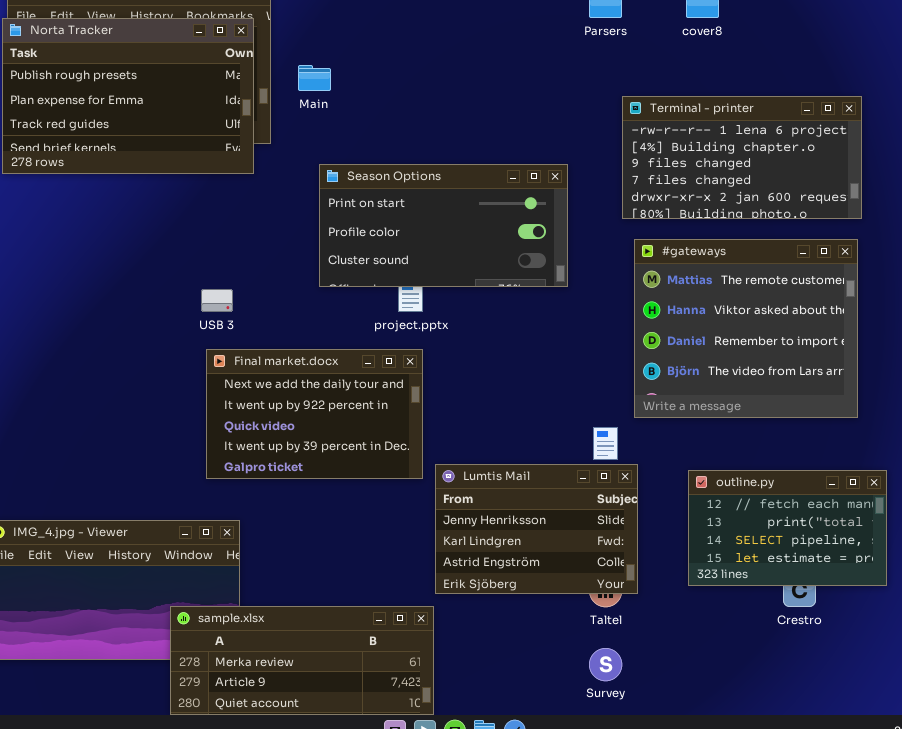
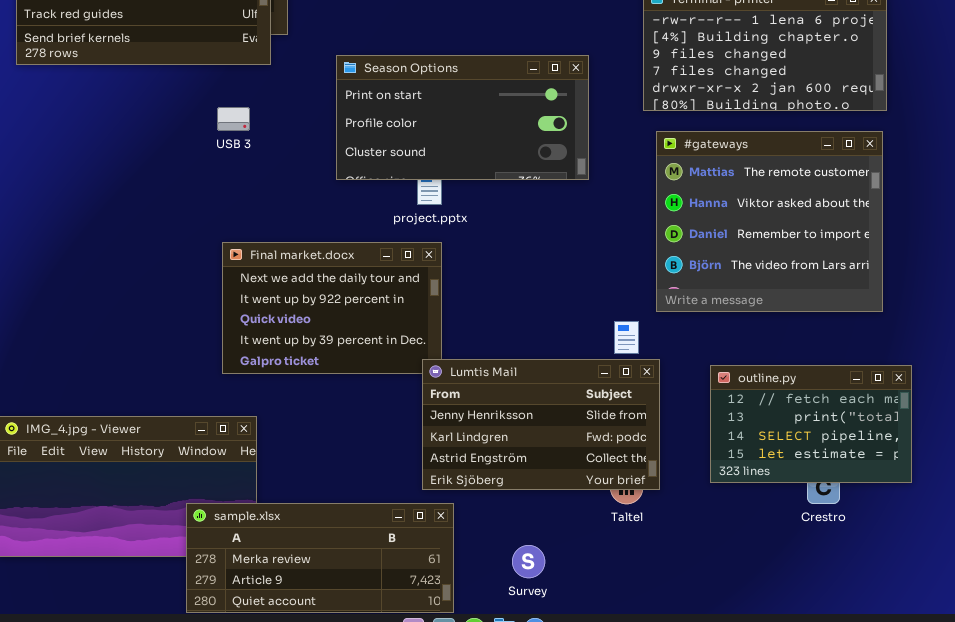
USB 3: [201,289,233,312] -> [217,107,250,131], moved
Lumtis Mail: [435,464,638,594] -> [422,359,660,490], resized
Survey: [589,648,622,681] -> [512,545,545,578], moved

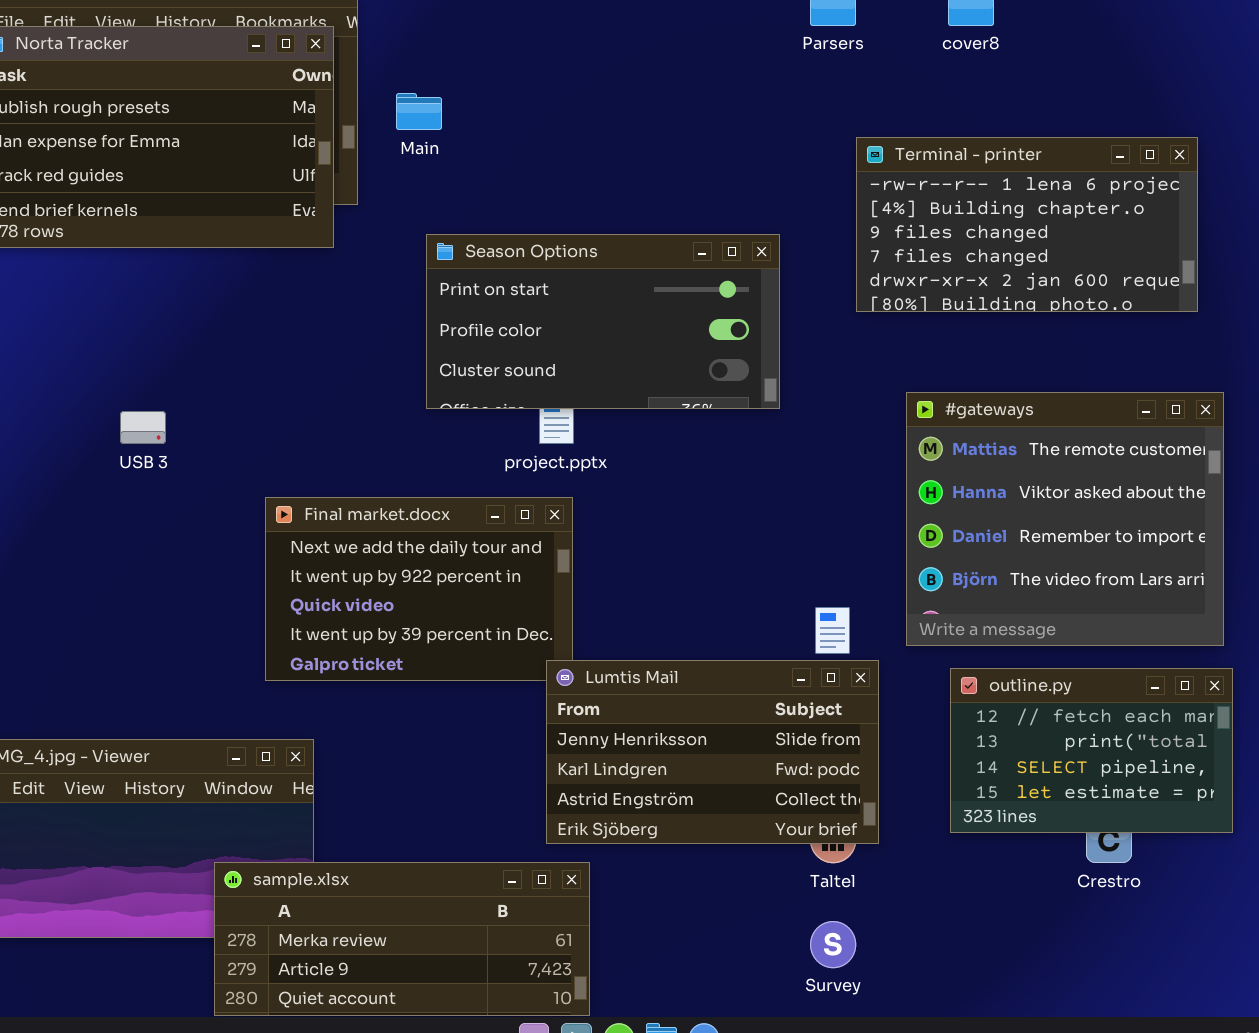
USB 3: [217,107,250,131] -> [120,411,166,444], moved
#gateways: [656,131,883,312] -> [906,392,1224,646], moved
Survey: [512,545,545,578] -> [810,921,856,968], moved

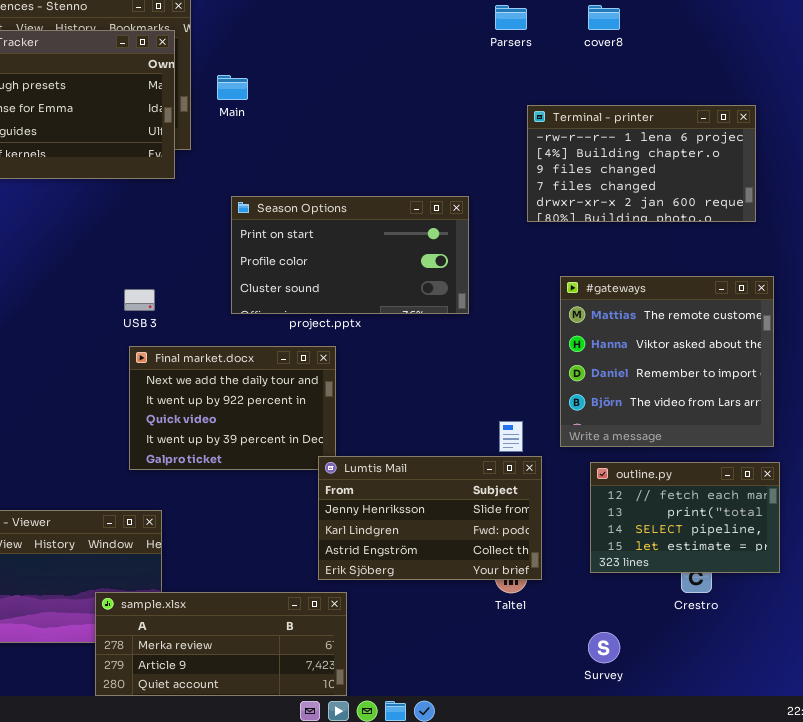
Season Options: [426,234,780,409] -> [231,196,469,314], moved
USB 3: [120,411,166,444] -> [124,289,155,311], moved
Survey: [810,921,856,968] -> [588,632,620,663], moved

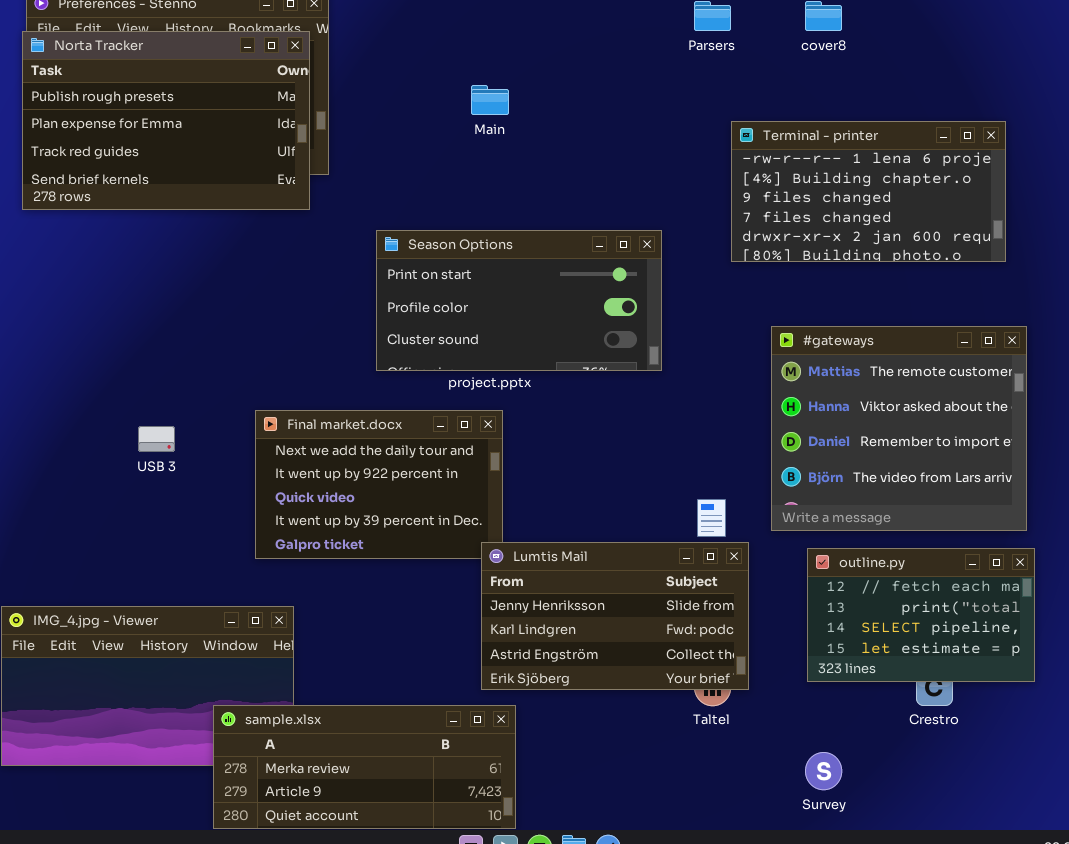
Main: [217,75,248,100] -> [471,85,509,115], moved
USB 3: [124,289,155,311] -> [138,426,175,452], moved

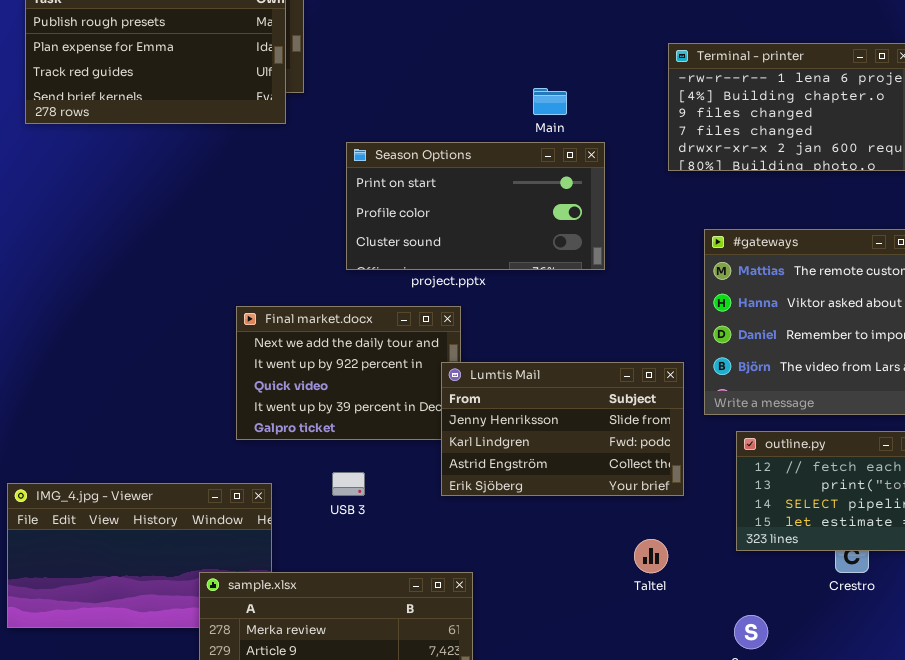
Main: [471,85,509,115] -> [533,88,567,115], moved
USB 3: [138,426,175,452] -> [332,472,365,496], moved
Lumtis Mail: [481,542,749,690] -> [441,362,684,496], moved

